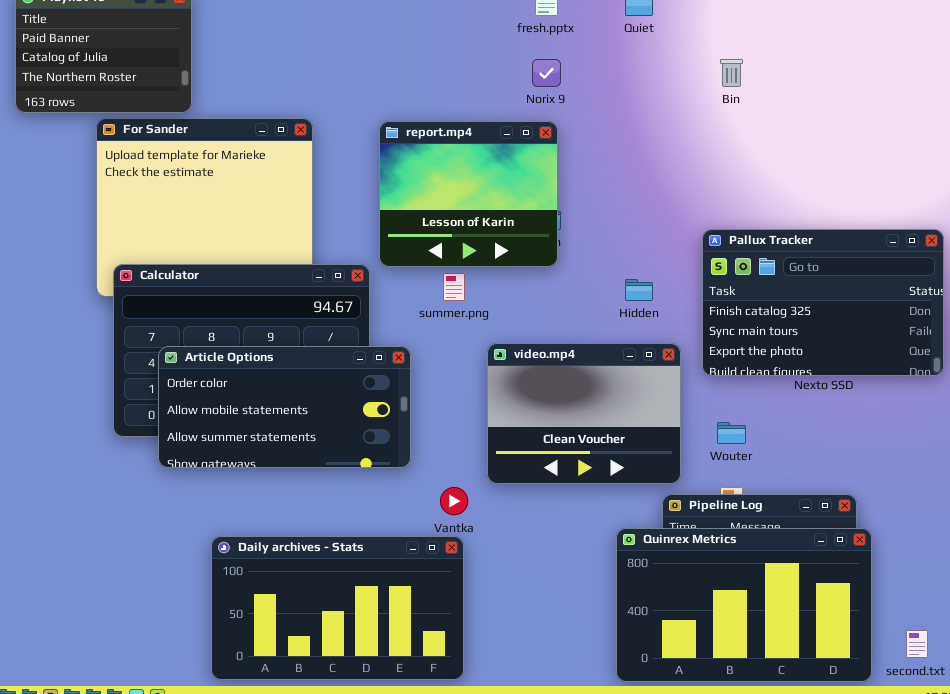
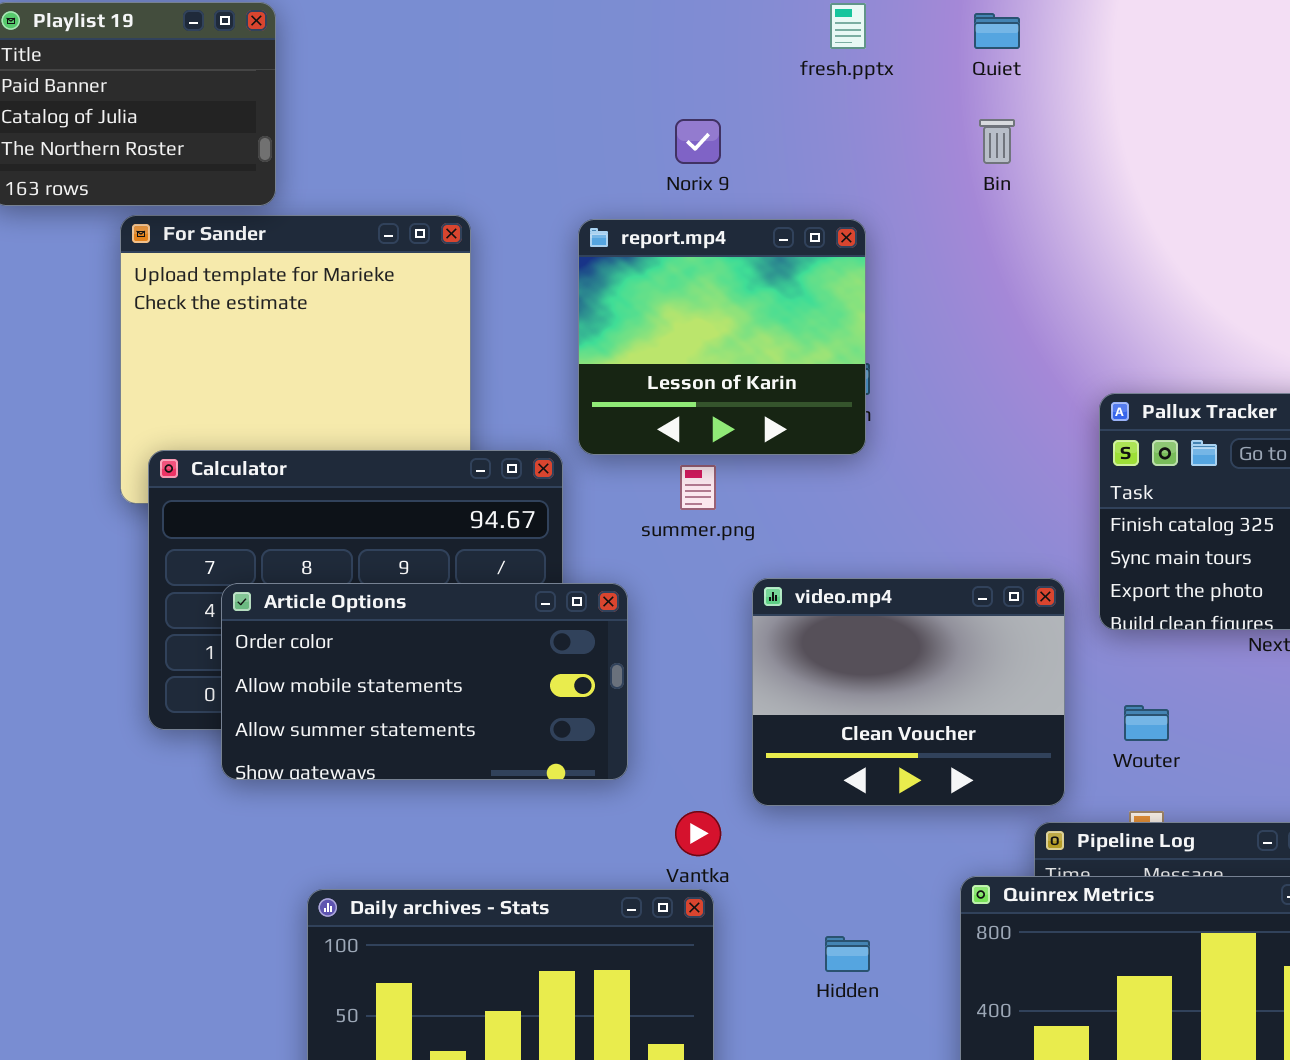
Norix 9: [532,59,561,87] -> [675,119,721,164], moved
Bin: [720,59,743,87] -> [979,119,1015,164], moved
Hidden: [625,279,653,301] -> [825,936,870,972], moved

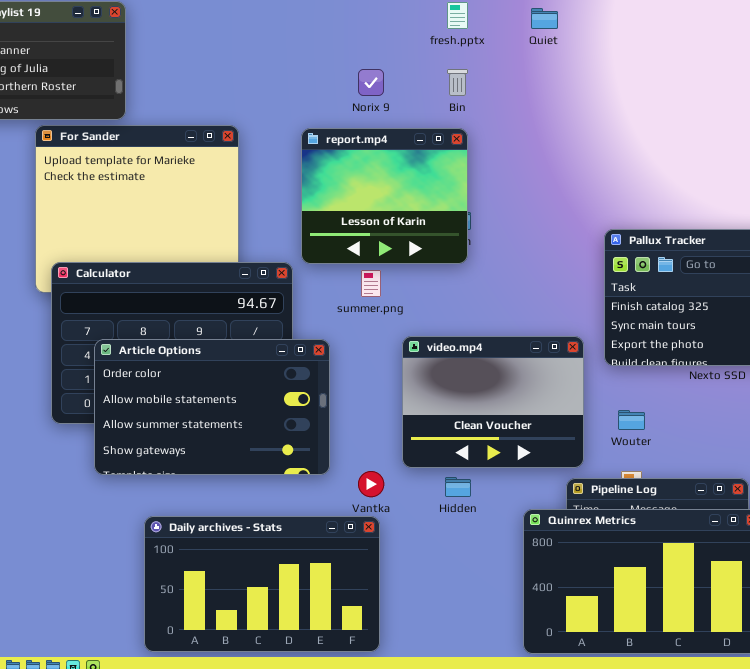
Bin: [979,119,1015,164] -> [447,69,468,96], moved
Article Options: [221,583,628,780] -> [94,339,330,475], resized
Hidden: [825,936,870,972] -> [445,477,471,497], moved

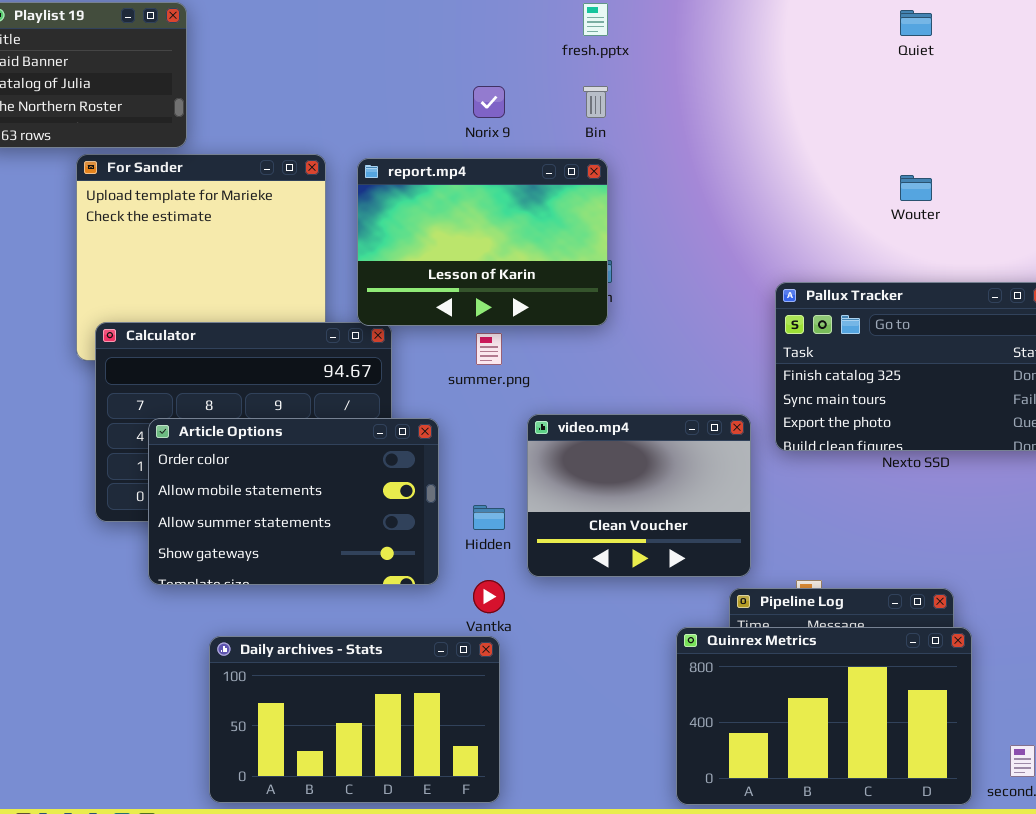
Quiet: [531,8,558,29] -> [900,10,932,36], moved
report.mp4: [301,128,468,264] -> [357,158,608,326], resized
Wouter: [618,410,645,430] -> [900,175,932,201], moved
Hidden: [445,477,471,497] -> [473,505,505,530], moved

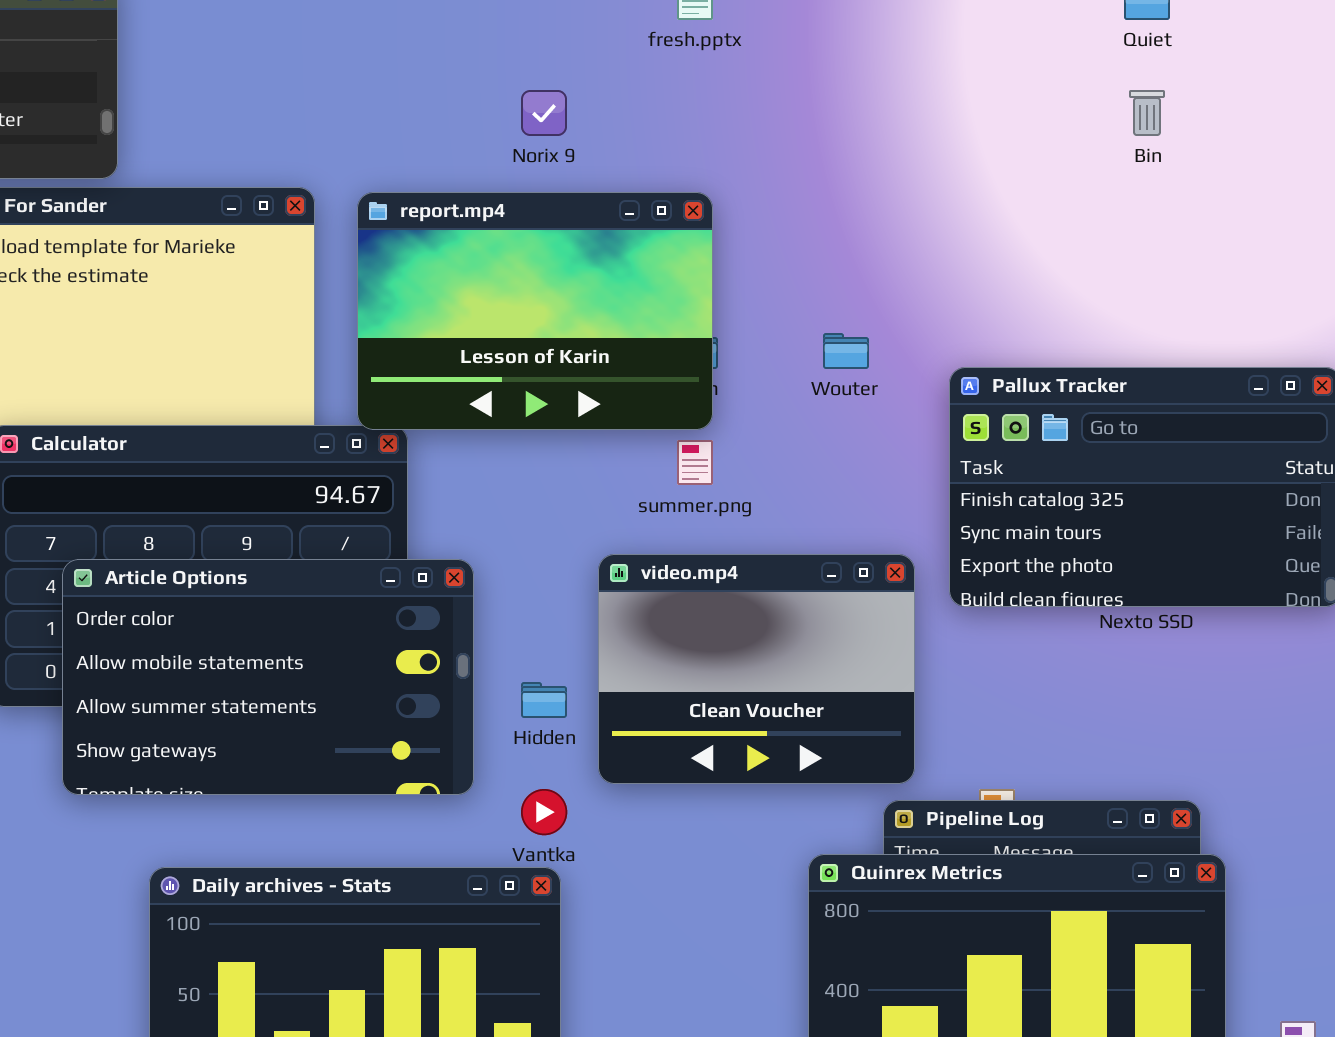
Bin: [583,86,608,118] -> [1129,90,1165,136], moved
Wouter: [900,175,932,201] -> [823,333,869,369], moved
summer.png: [476,333,502,365] -> [677,440,713,485], moved

